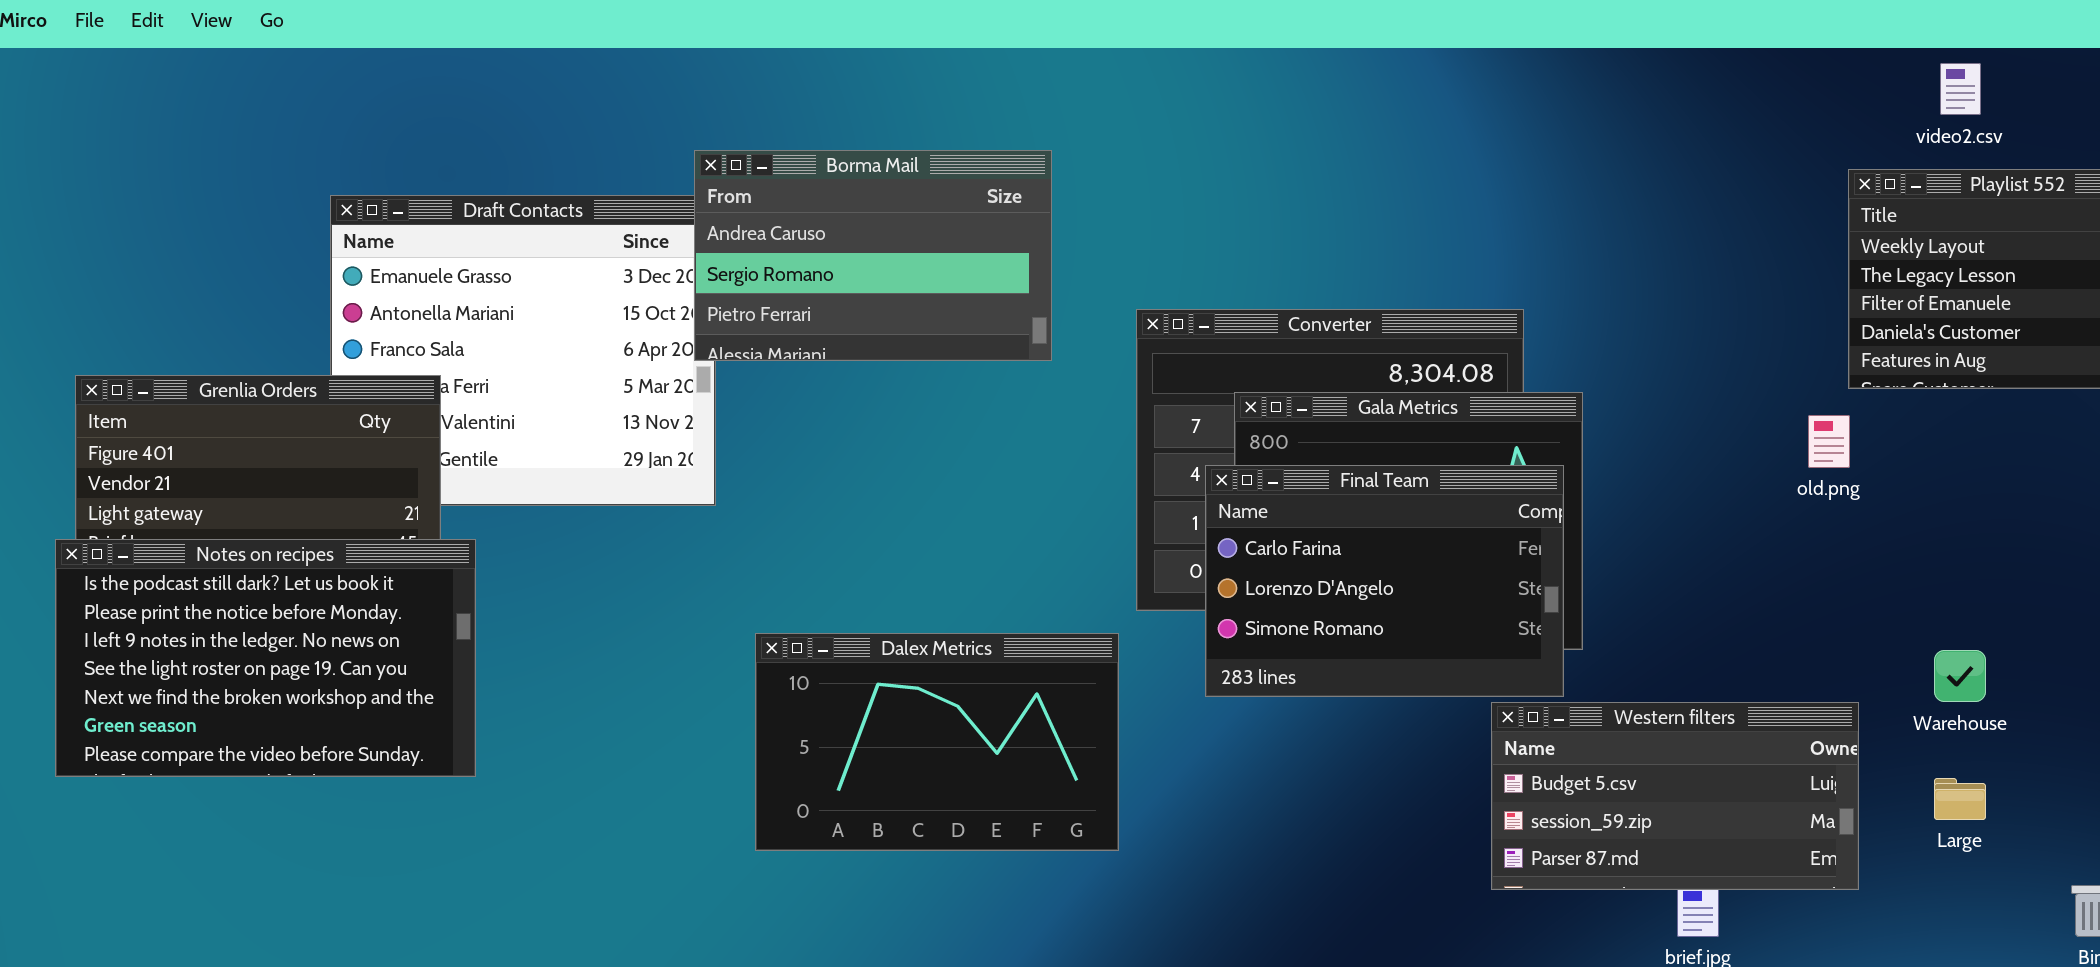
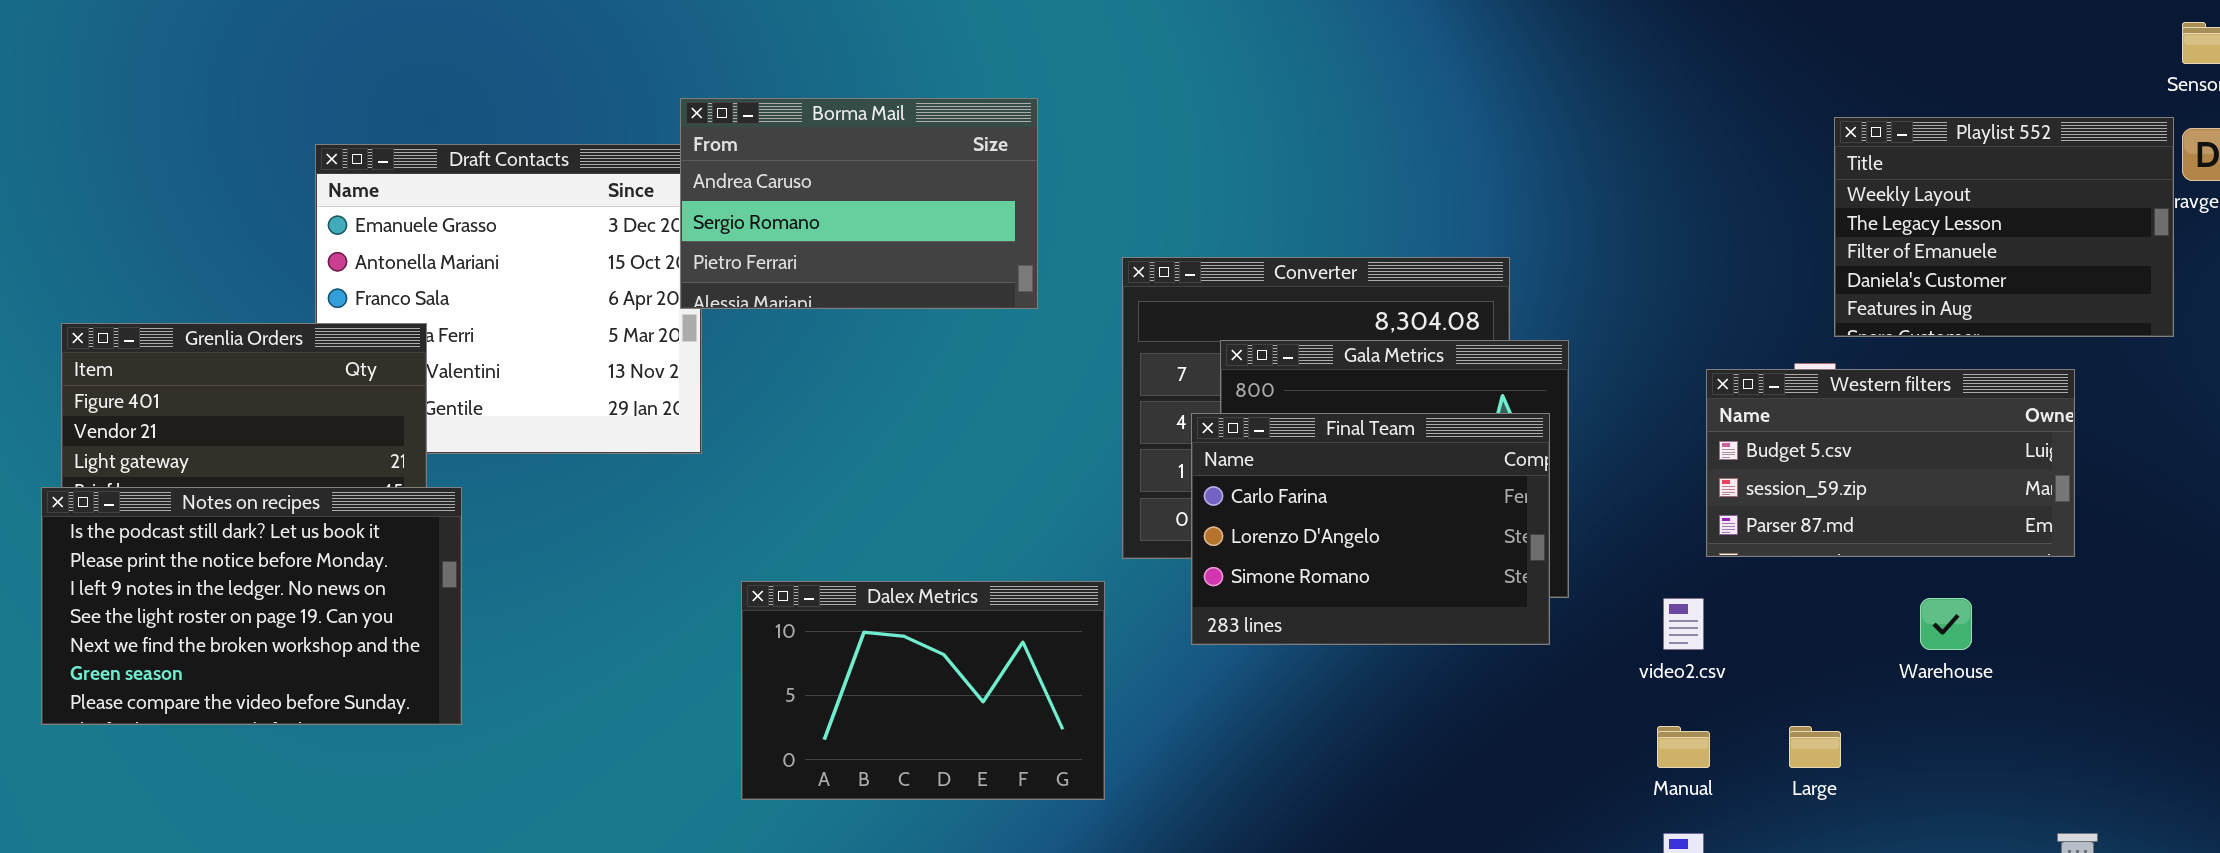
video2.csv: [1940,63,1981,115] -> [1663,598,1704,650], moved
Western filters: [1491,702,1859,890] -> [1706,369,2075,557], moved
Large: [1934,778,1986,820] -> [1789,726,1841,768], moved

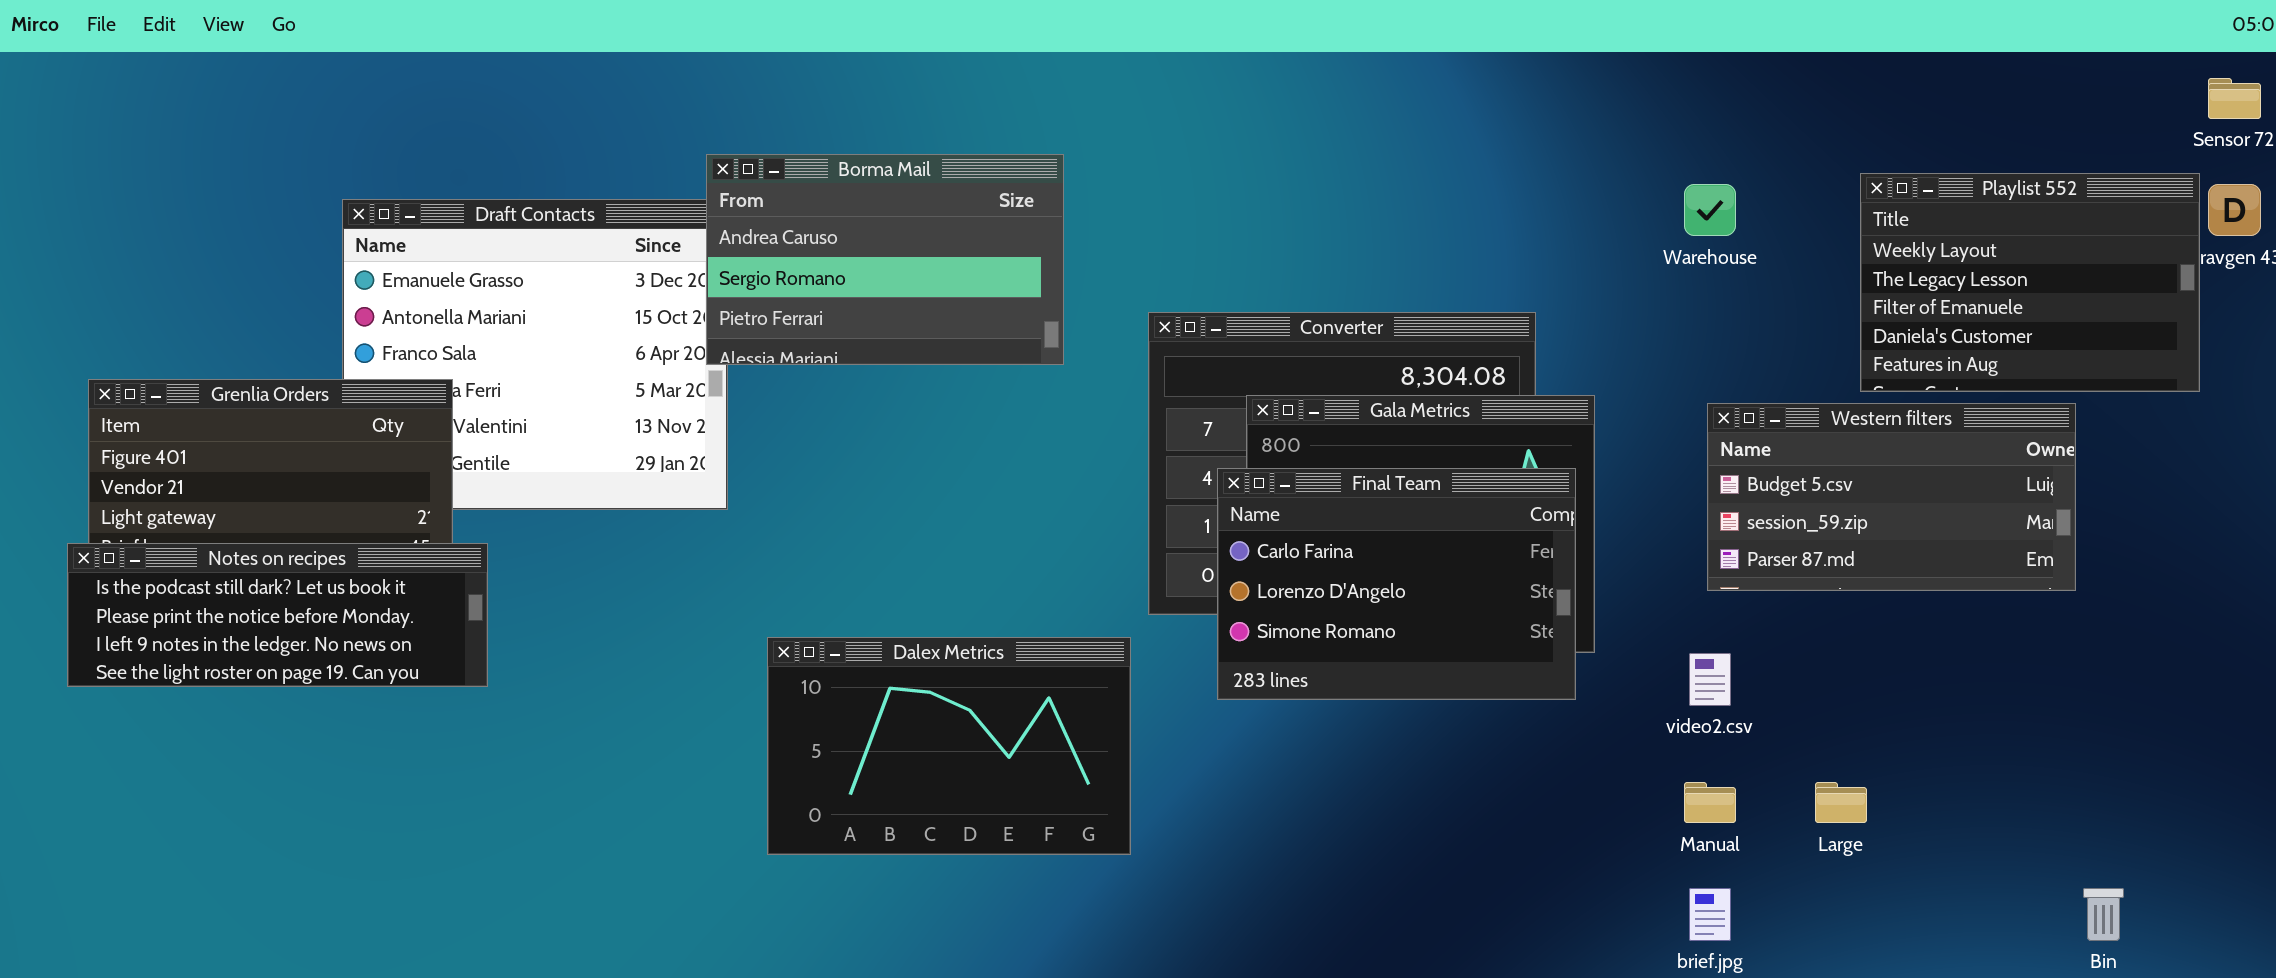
Western filters: [1706,369,2075,557] -> [1707,403,2076,591], moved
Notes on recipes: [41,487,462,725] -> [67,543,488,687], resized
Warehouse: [1920,598,1972,650] -> [1684,184,1736,236], moved

